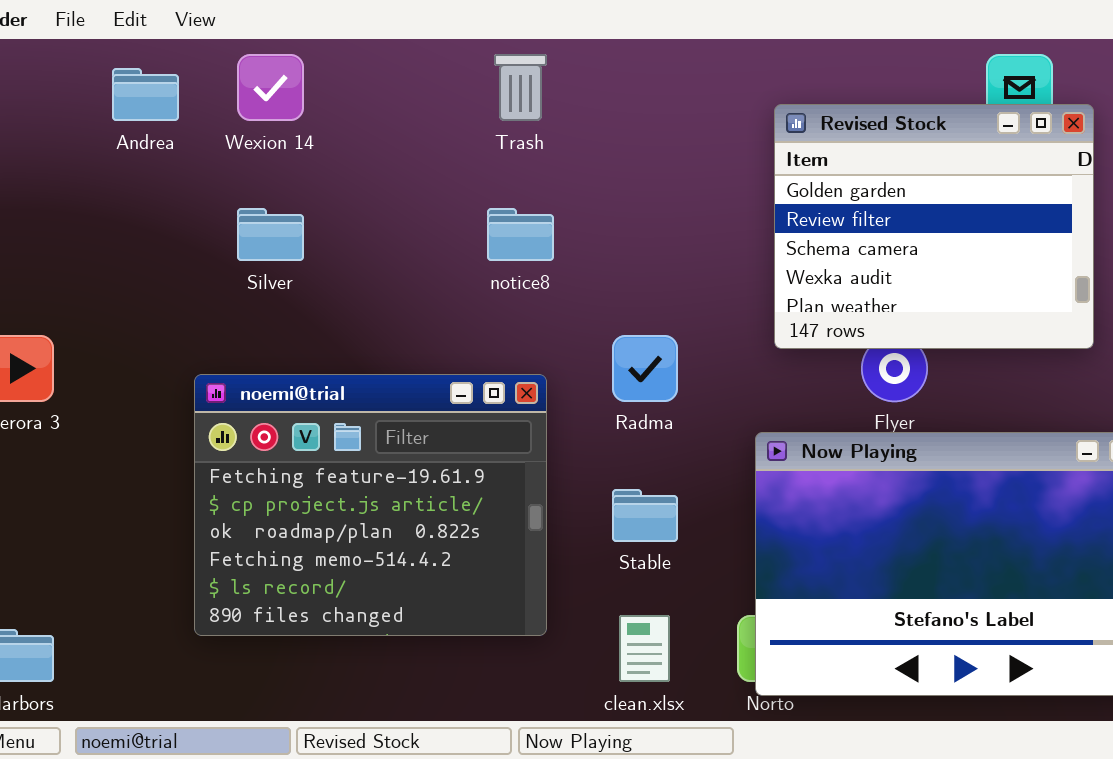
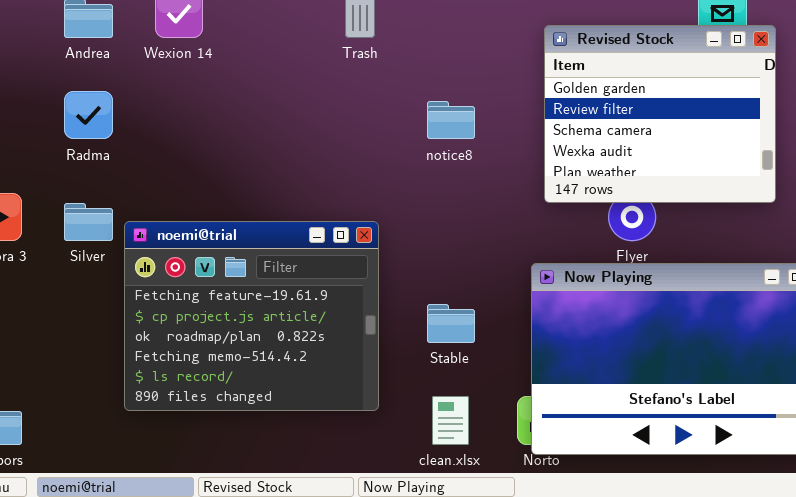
Silver: [237,208,304,261] -> [64,203,113,241], moved
notice8: [487,208,554,261] -> [427,101,475,139], moved
Radma: [612,335,678,402] -> [64,91,113,139], moved

